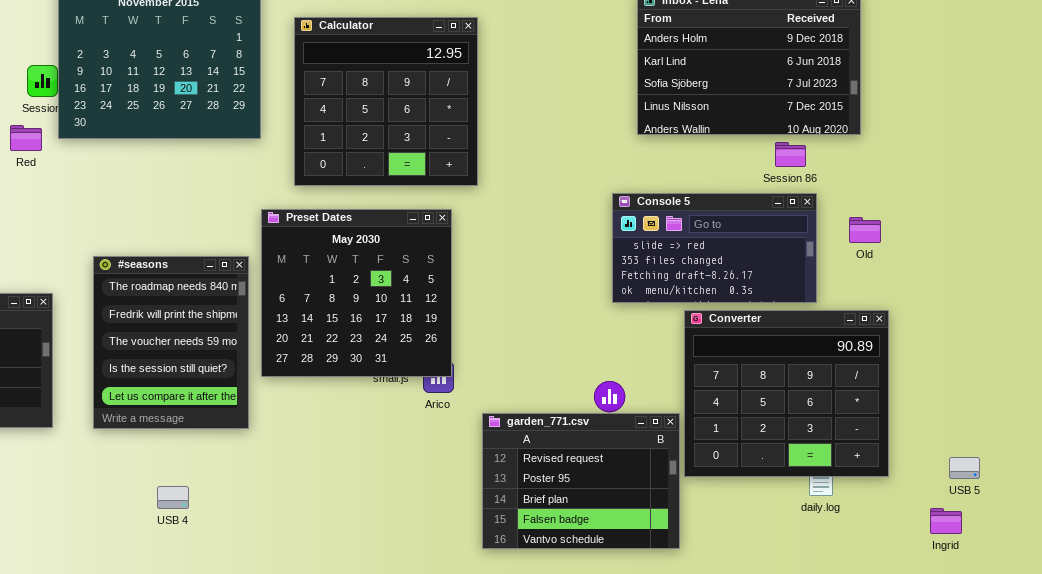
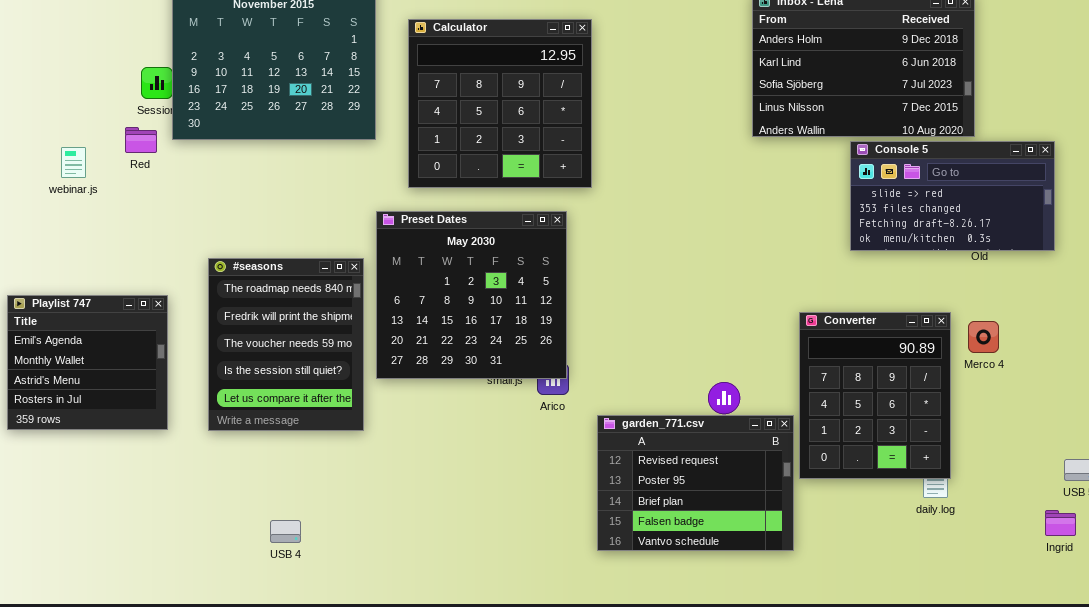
Console 5: [612,193,817,303] -> [850,141,1055,251], moved
Converter: [684,310,889,477] -> [799,312,951,479], resized
USB 4: [157,486,189,509] -> [270,520,301,543], moved

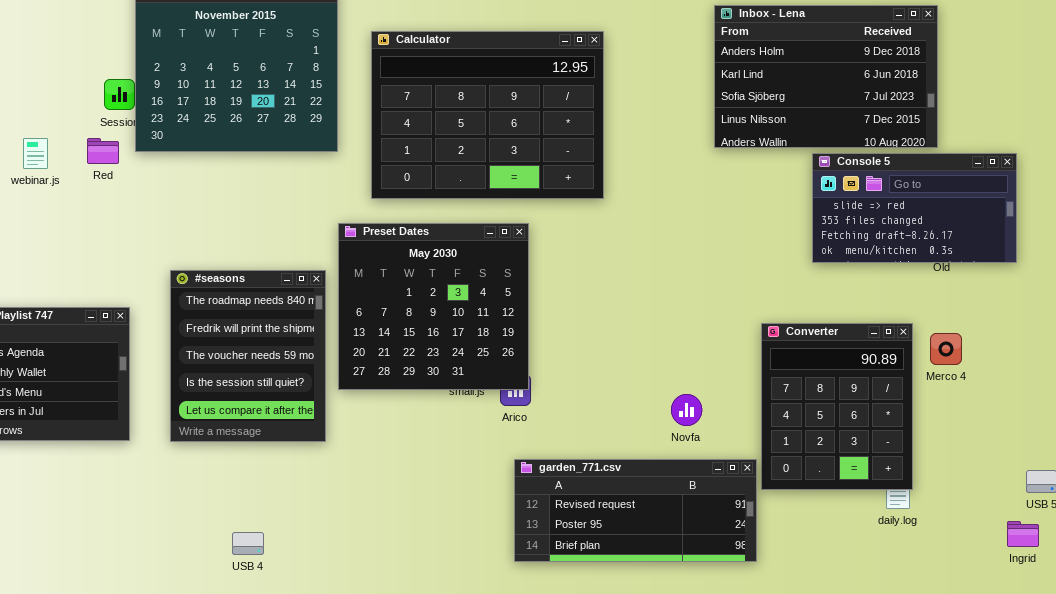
Calculator: [408,19,592,188] -> [371,31,604,199], resized
webinar.js: [61,147,86,178] -> [23,138,48,169], moved
garden_771.csv: [597,415,794,551] -> [514,459,757,562], resized

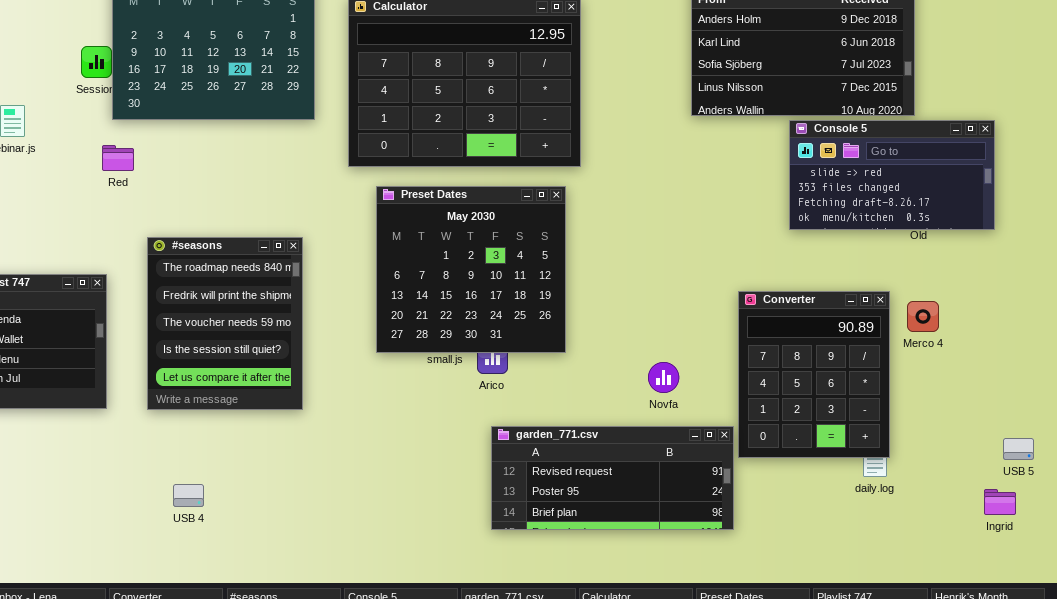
Red: [87,138,119,164] -> [102,145,134,171], moved
Preset Dates: [338,223,529,390] -> [376,186,566,353], moved
USB 4: [232,532,264,555] -> [173,484,204,507], moved

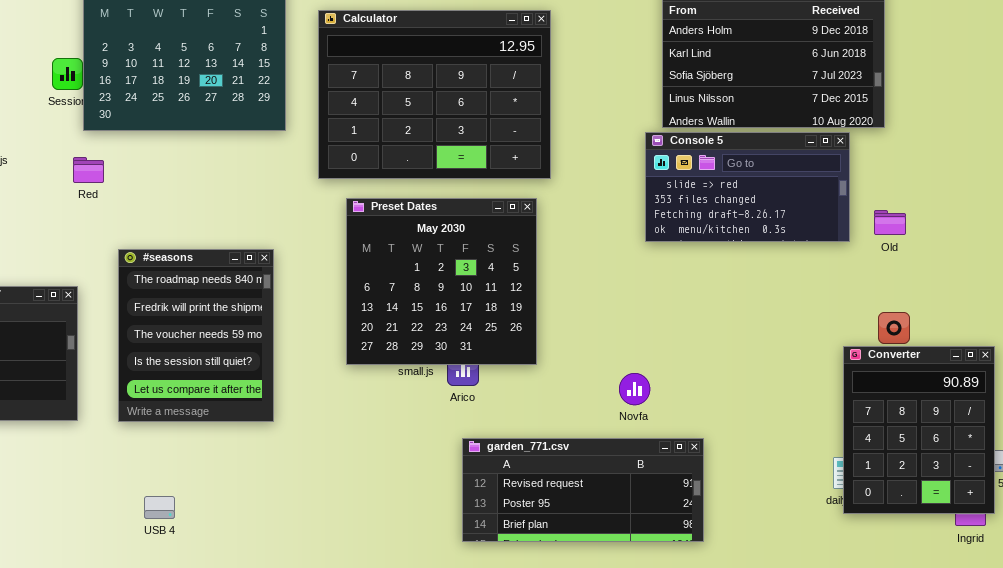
Console 5: [789,120,995,230] -> [645,132,850,242], moved
Converter: [738,291,890,458] -> [843,346,995,514], moved

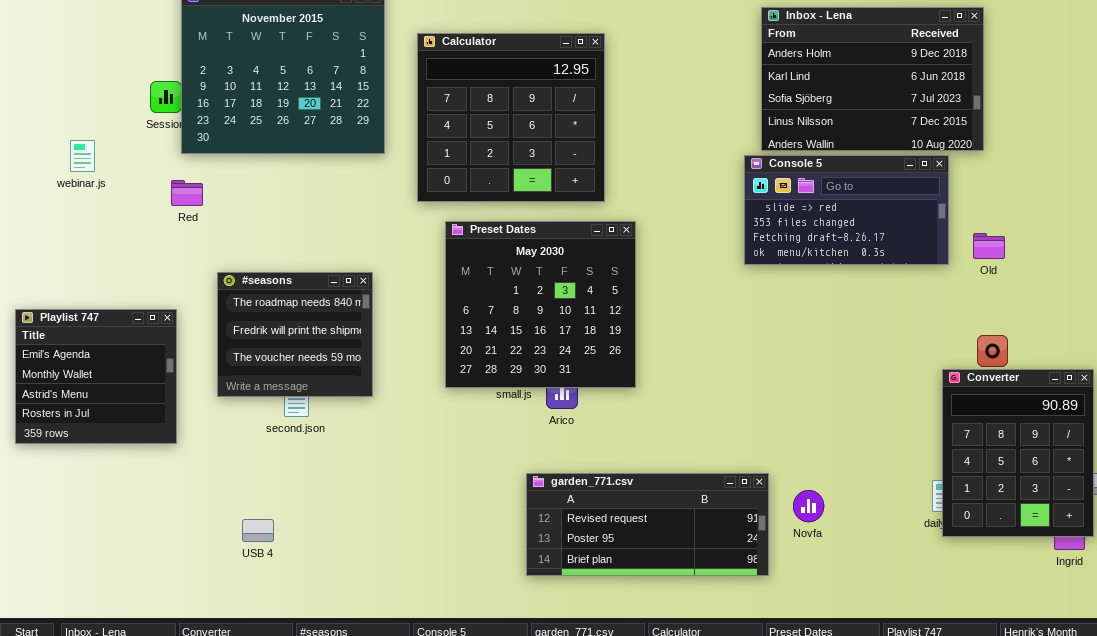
Calculator: [318,10,551,179] -> [417,33,605,202], resized
#seasons: [118,249,274,422] -> [217,272,373,397], resized
Novfa: [619,373,650,405] -> [793,490,824,522], moved
garden_771.csv: [462,438,704,542] -> [526,473,769,576], moved

